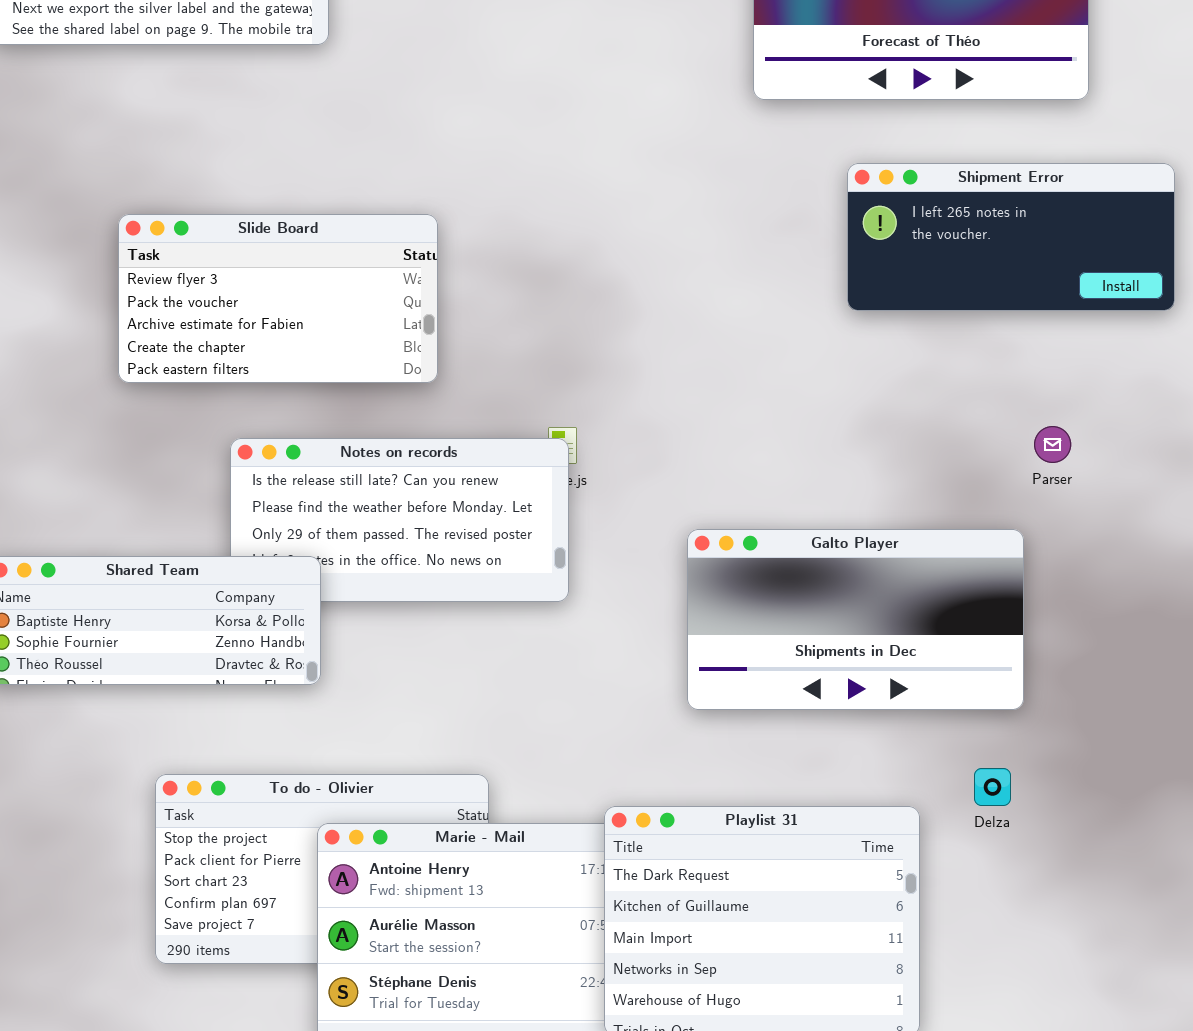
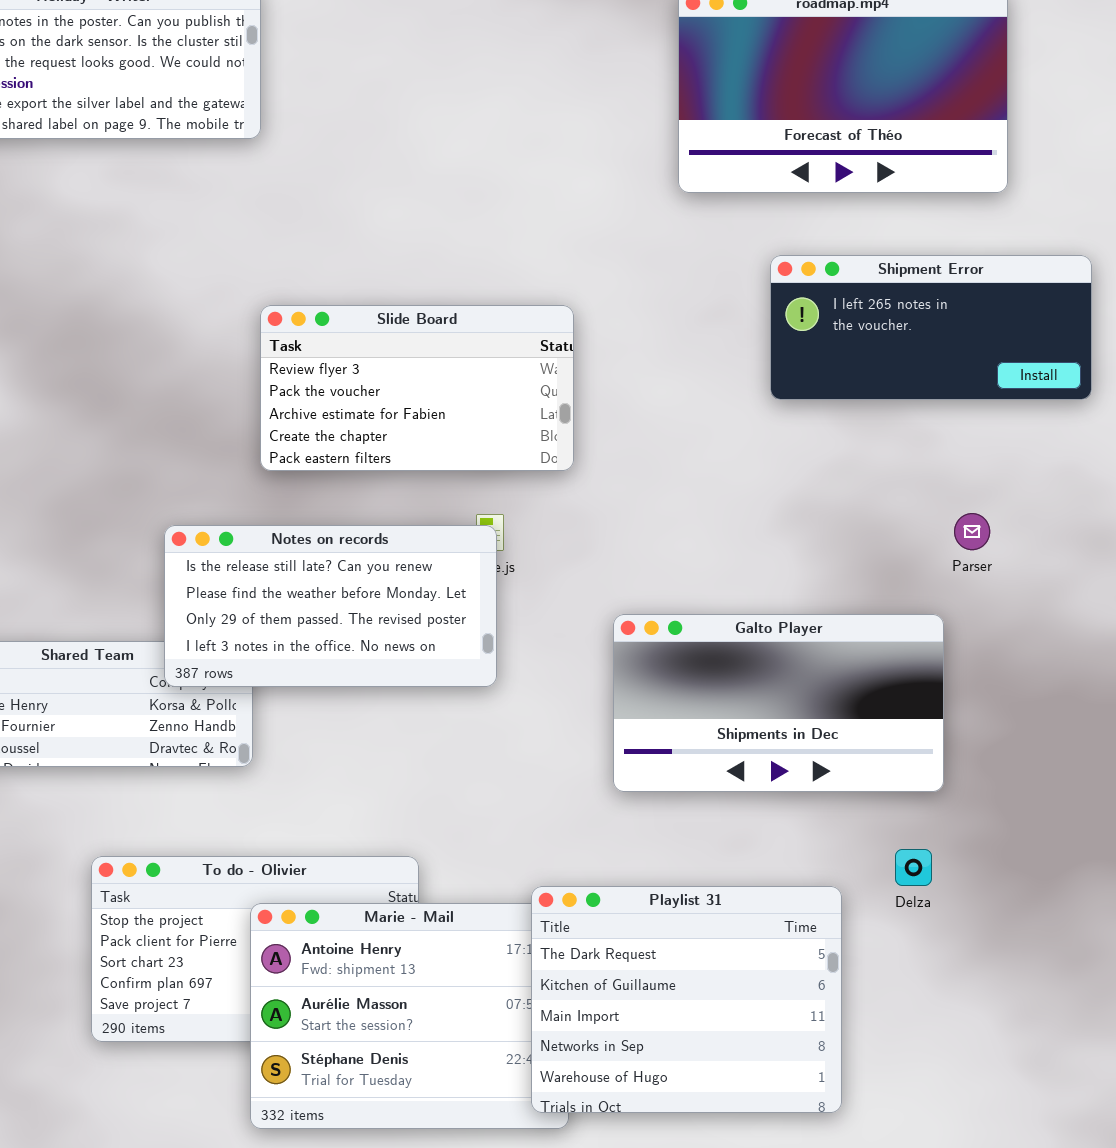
Slide Board: [118,214,438,383] -> [260,305,574,471], moved
Notes on records: [230,438,569,602] -> [164,525,497,687], raised

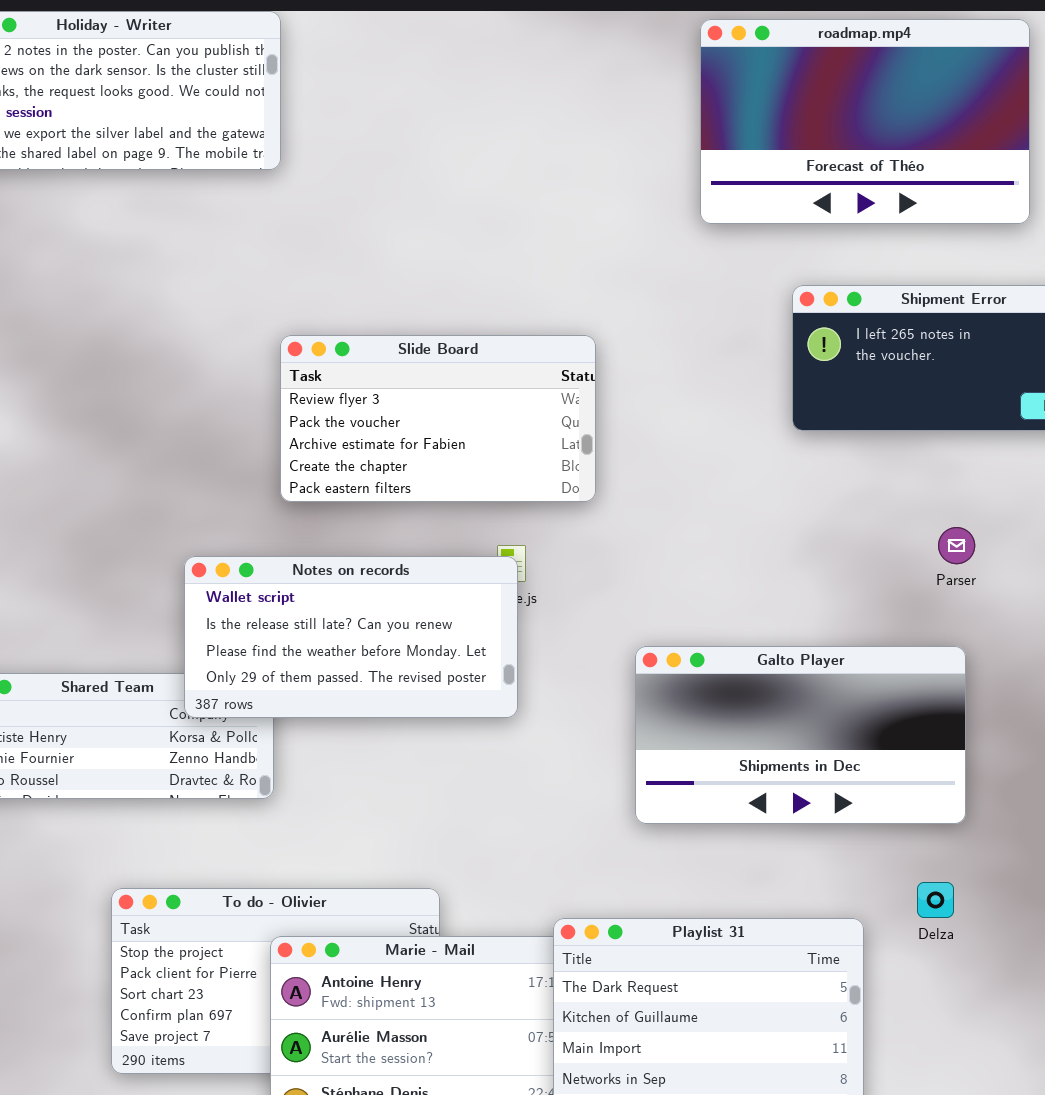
Parser: [954,513,990,550] -> [938,527,975,564], moved
Notes on records: [164,525,497,687] -> [184,556,518,718], scrolled up 1 row

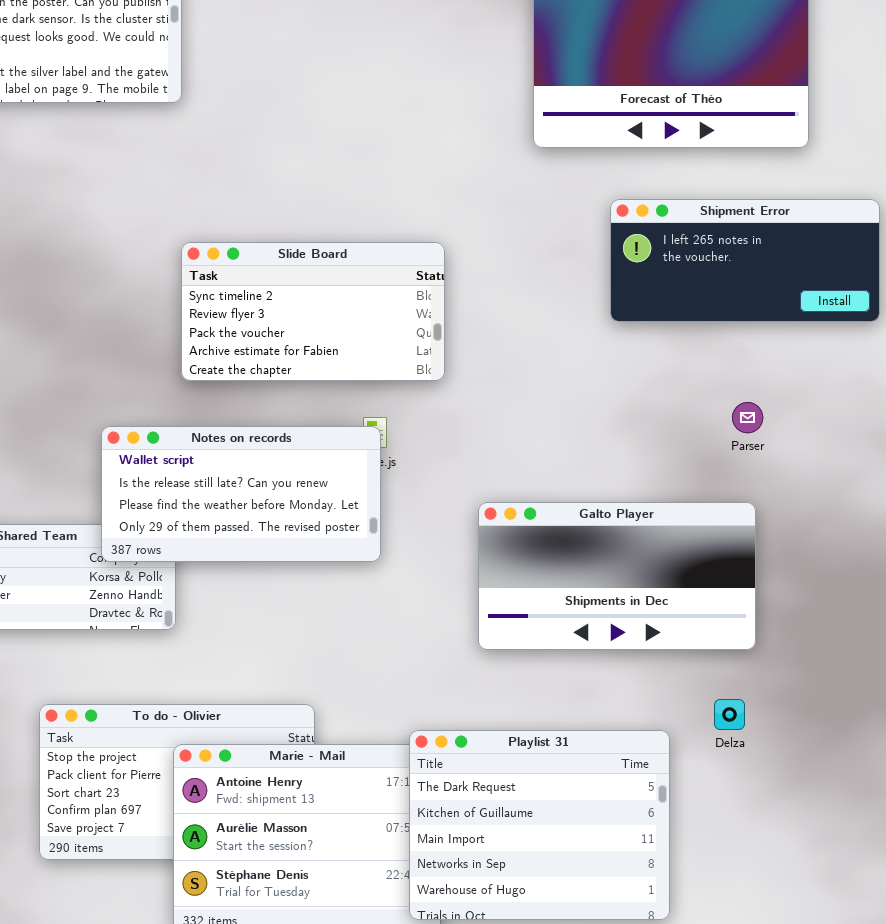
Slide Board: [280,335,596,502] -> [181,242,445,381], scrolled up 1 row

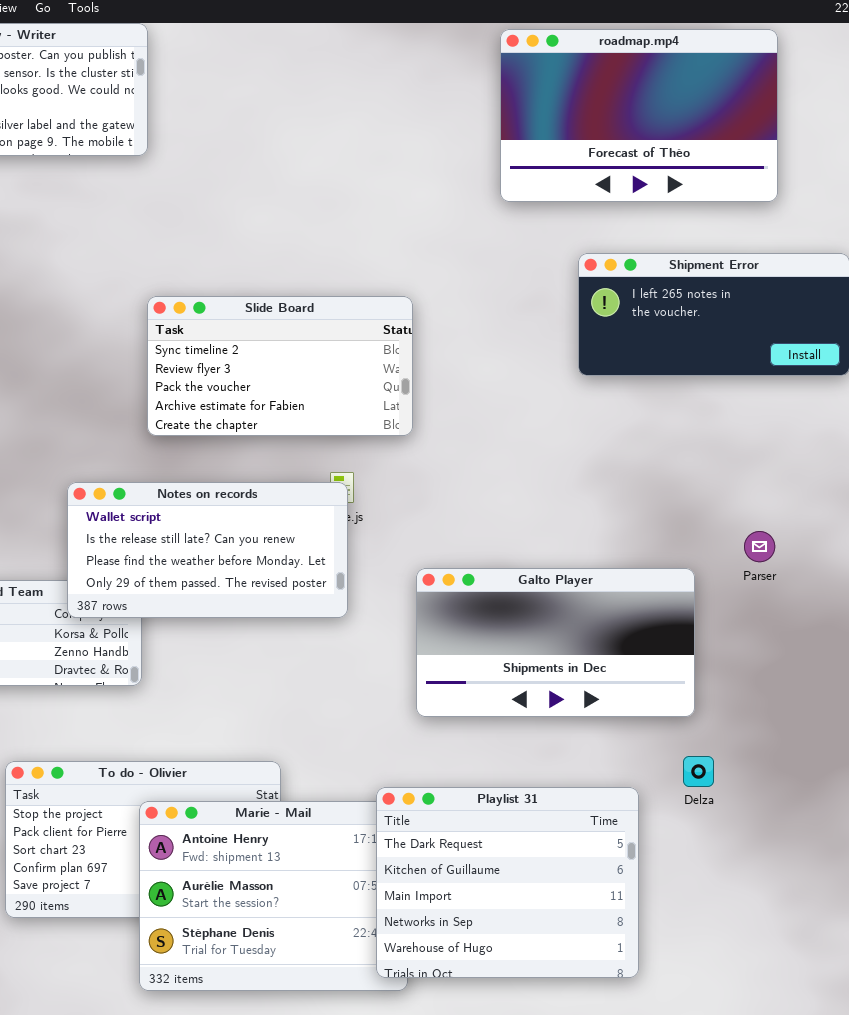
Parser: [732,402,763,433] -> [744,531,775,562], moved
Galto Player: [478,502,756,650] -> [416,568,695,717], moved

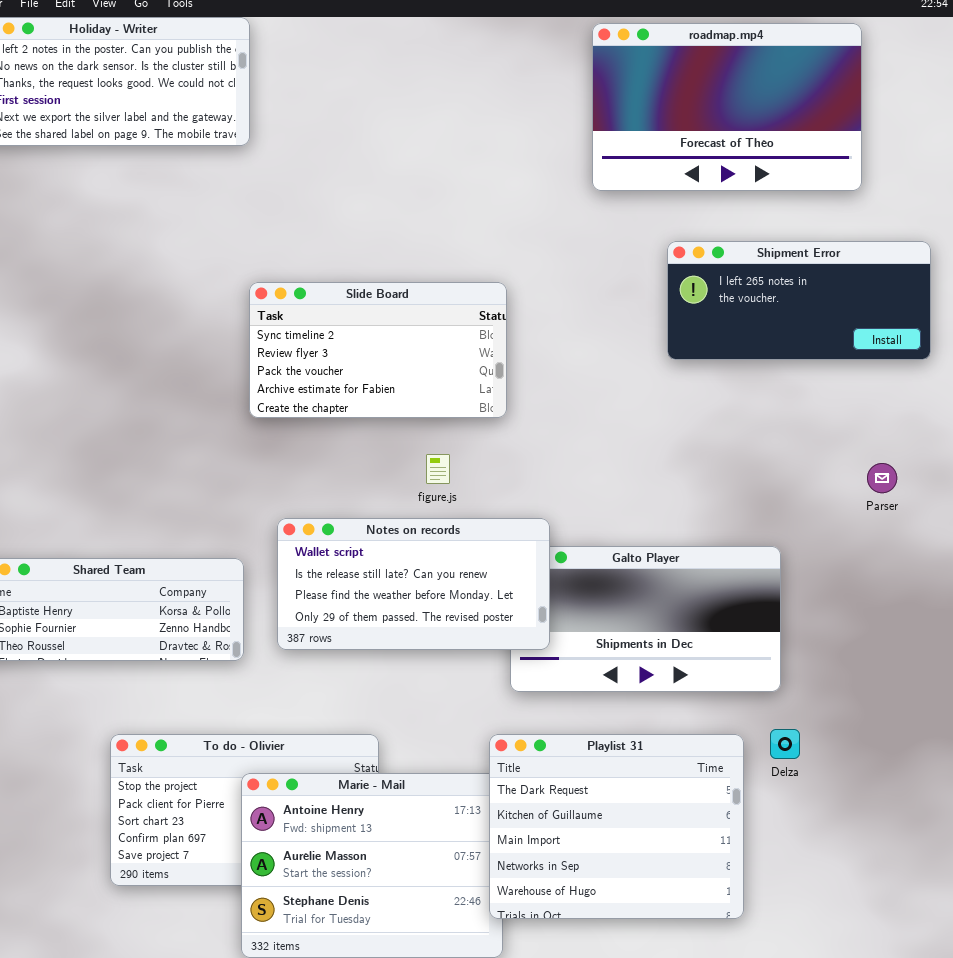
Notes on records: [67,482,348,618] -> [277,518,550,650], moved
Parser: [744,531,775,562] -> [867,463,897,493], moved
Playlist 31: [376,787,639,978] -> [489,734,744,919], moved

